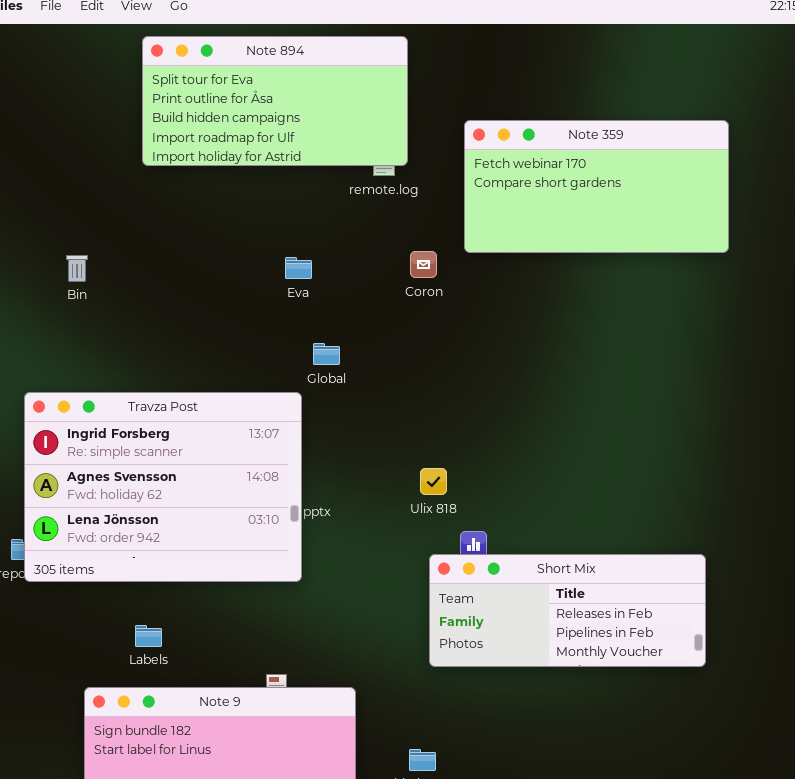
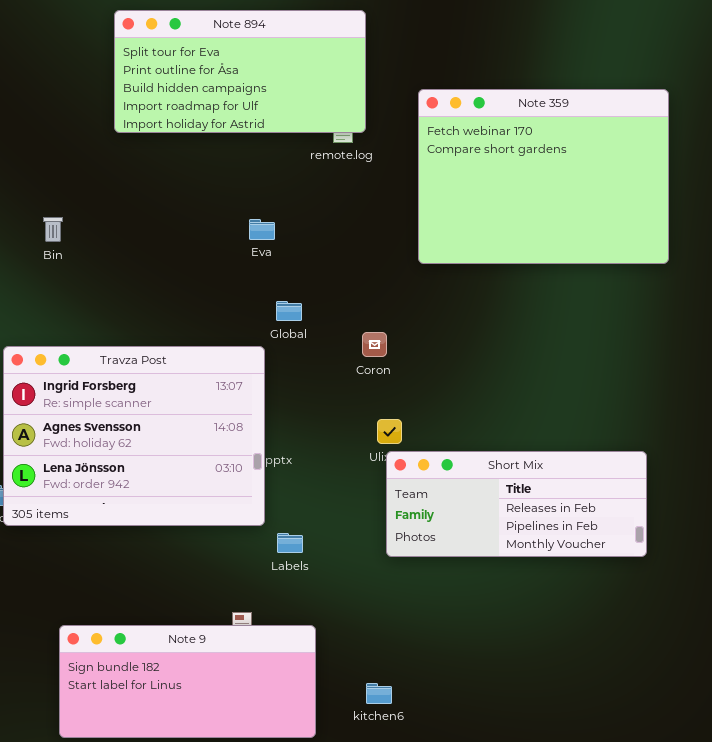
Note 359: [464,120,729,253] -> [418,89,669,264], resized
Coron: [410,251,437,278] -> [362,332,387,357], moved
Short Mix: [429,554,706,667] -> [386,451,647,557], moved
Labels: [135,625,162,647] -> [277,533,303,553], moved

